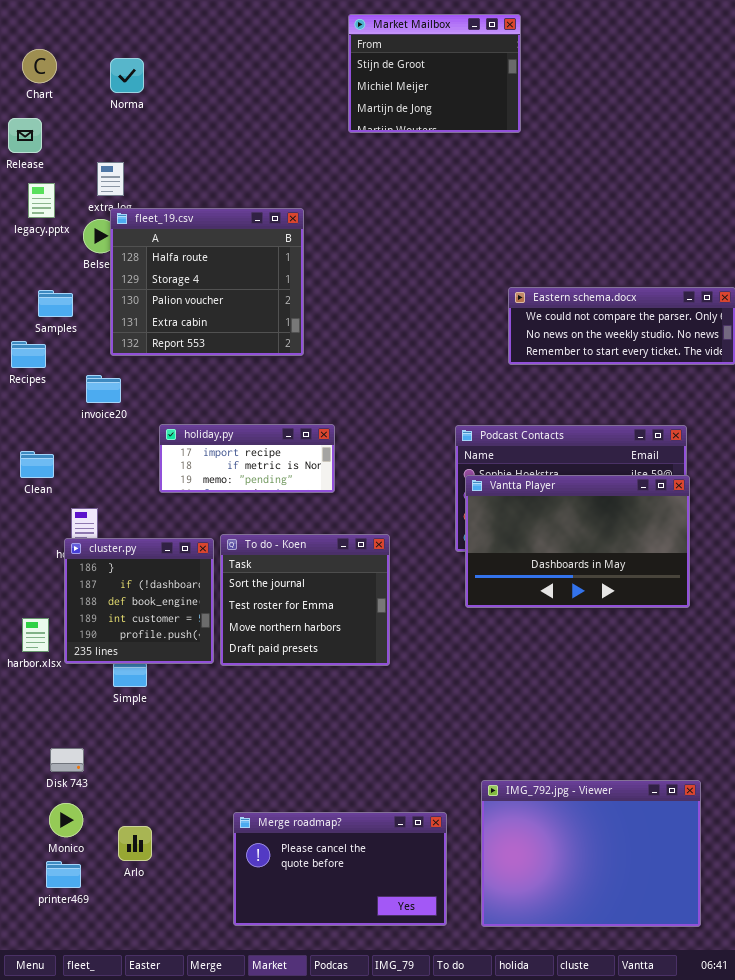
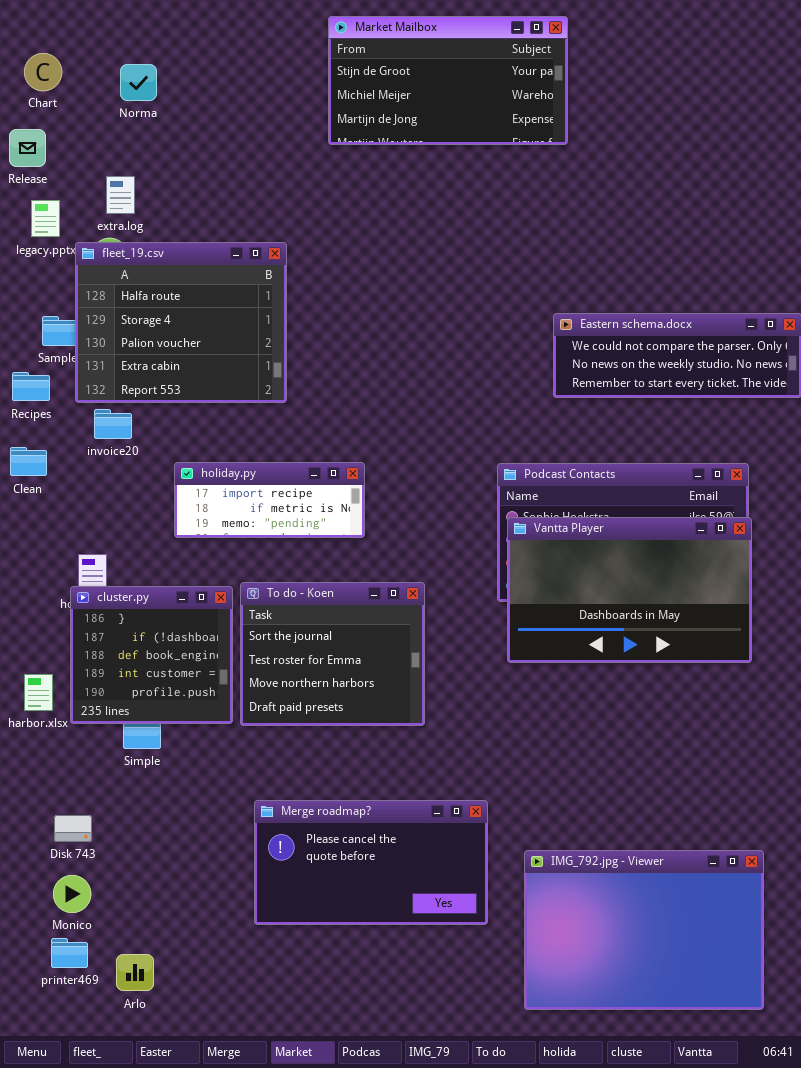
Market Mailbox: [348,14,521,133] -> [328,16,568,145], resized
fleet_19.csv: [110,208,304,356] -> [75,242,287,403], moved
Clean: [20,451,54,478] -> [10,447,47,476], moved
Merge roadmap?: [233,812,447,926] -> [254,800,488,925], moved
Arlo: [118,826,152,861] -> [116,954,154,991], moved

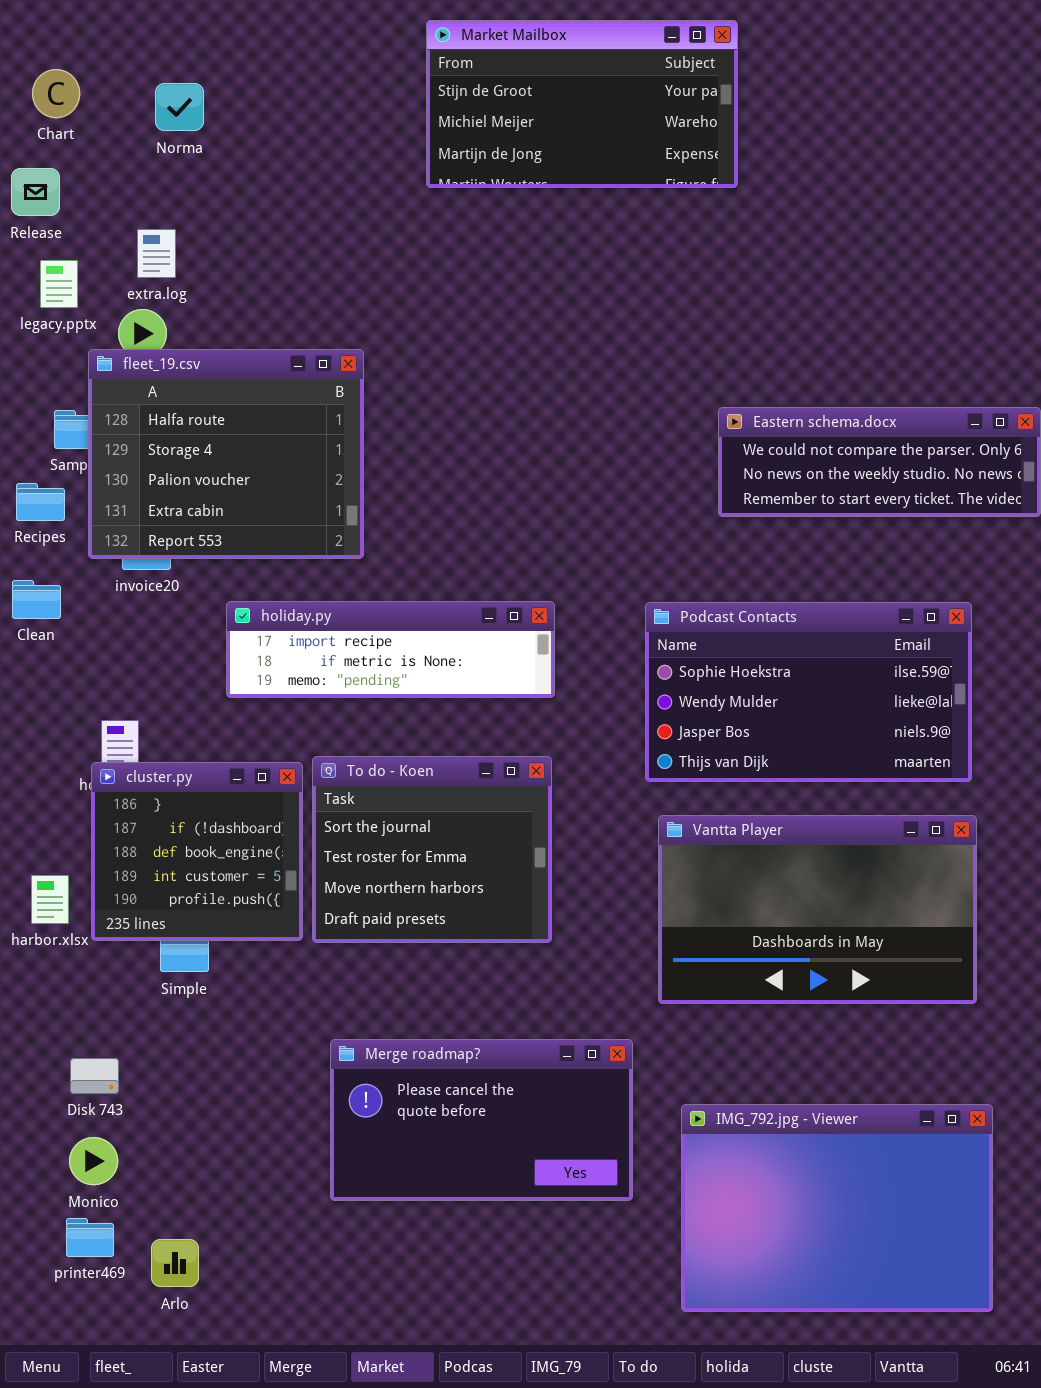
fleet_19.csv: [75,242,287,403] -> [88,349,364,559], moved
holiday.py: [174,462,365,538] -> [226,601,555,698], resized
Vantta Player: [507,517,752,663] -> [658,815,977,1004], moved

